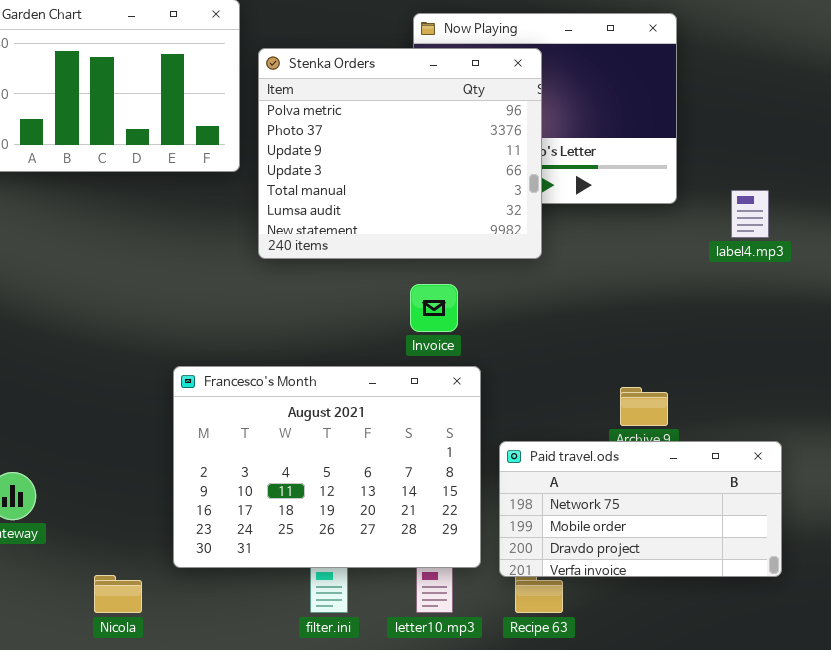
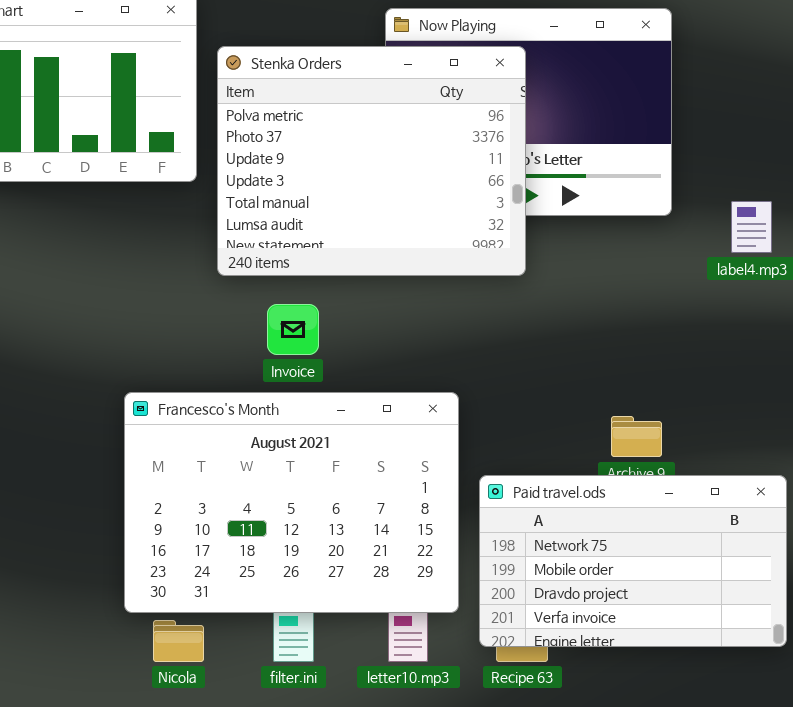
Invoice: [410,284,458,332] -> [267,304,319,355], moved
Paid travel.ods: [499,441,782,577] -> [479,475,787,647], resized
Nicola: [94,575,142,613] -> [153,620,204,662], moved

